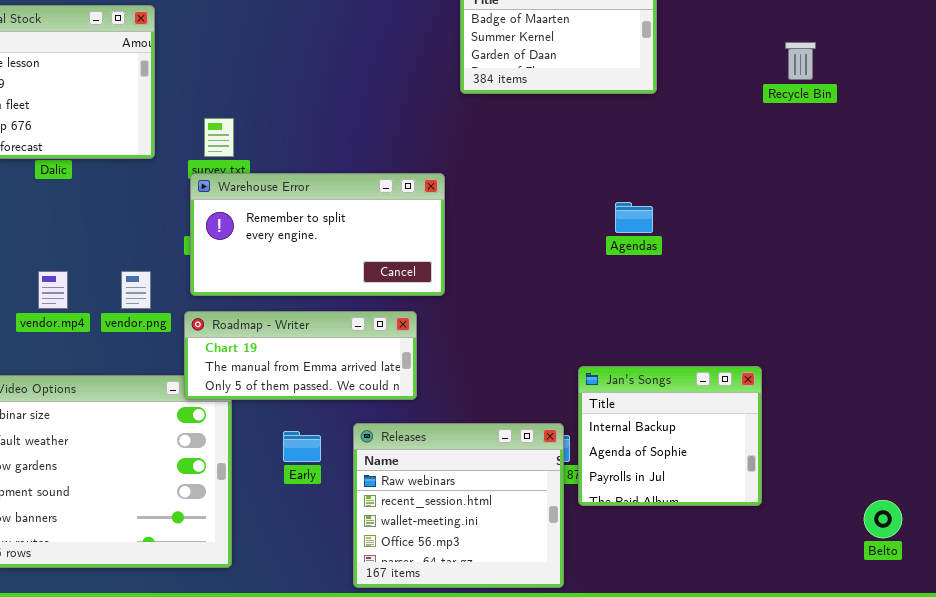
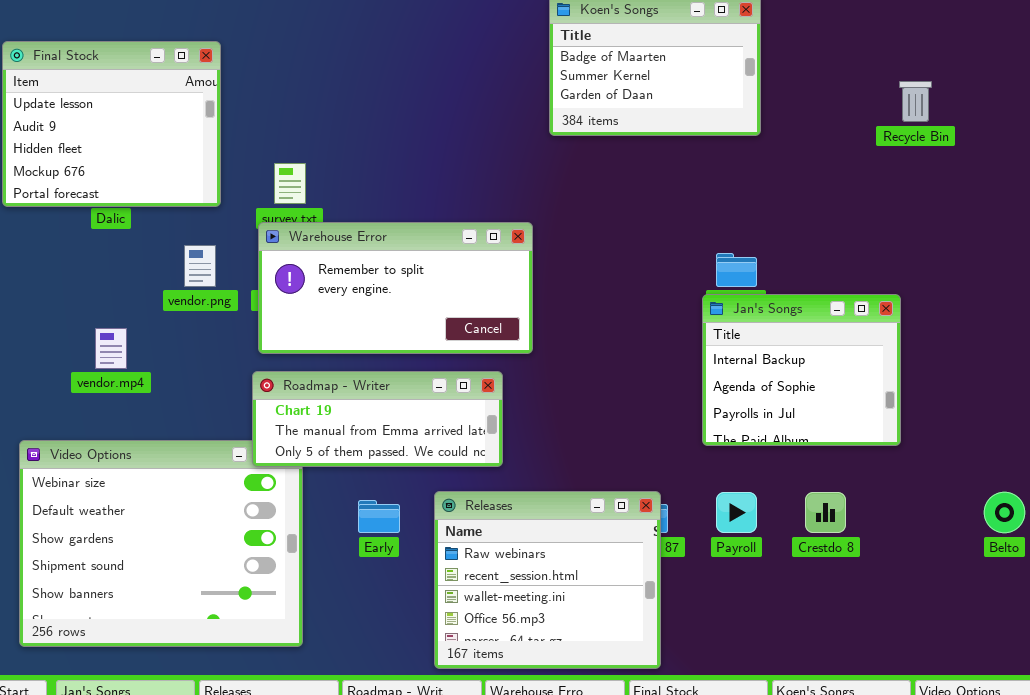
vendor.png: [121,271,151,309] -> [184,245,216,287], moved
Jan's Songs: [578,366,762,506] -> [702,294,901,446], moved
Belto: [864,500,902,538] -> [984,492,1025,533], moved

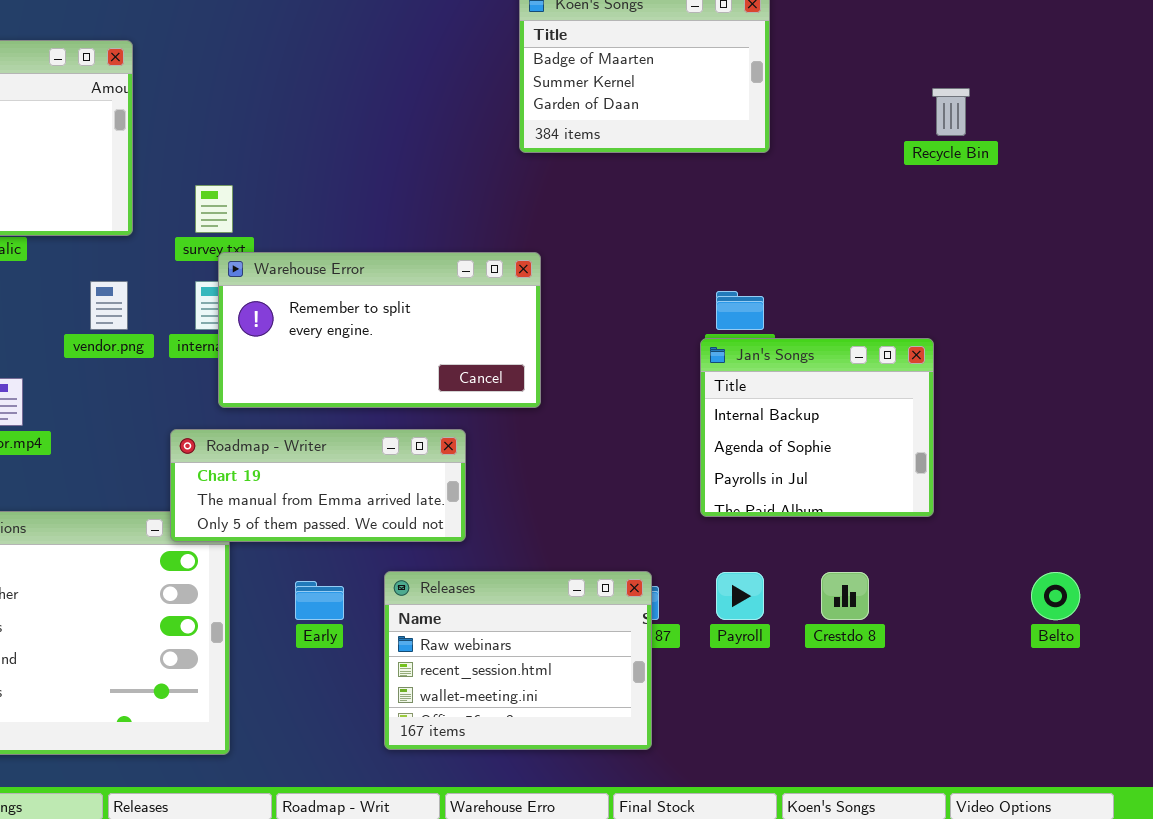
Warehouse Error: [258,222,533,354] -> [218,252,541,408], moved
Releases: [434,491,661,669] -> [384,571,652,750], resized

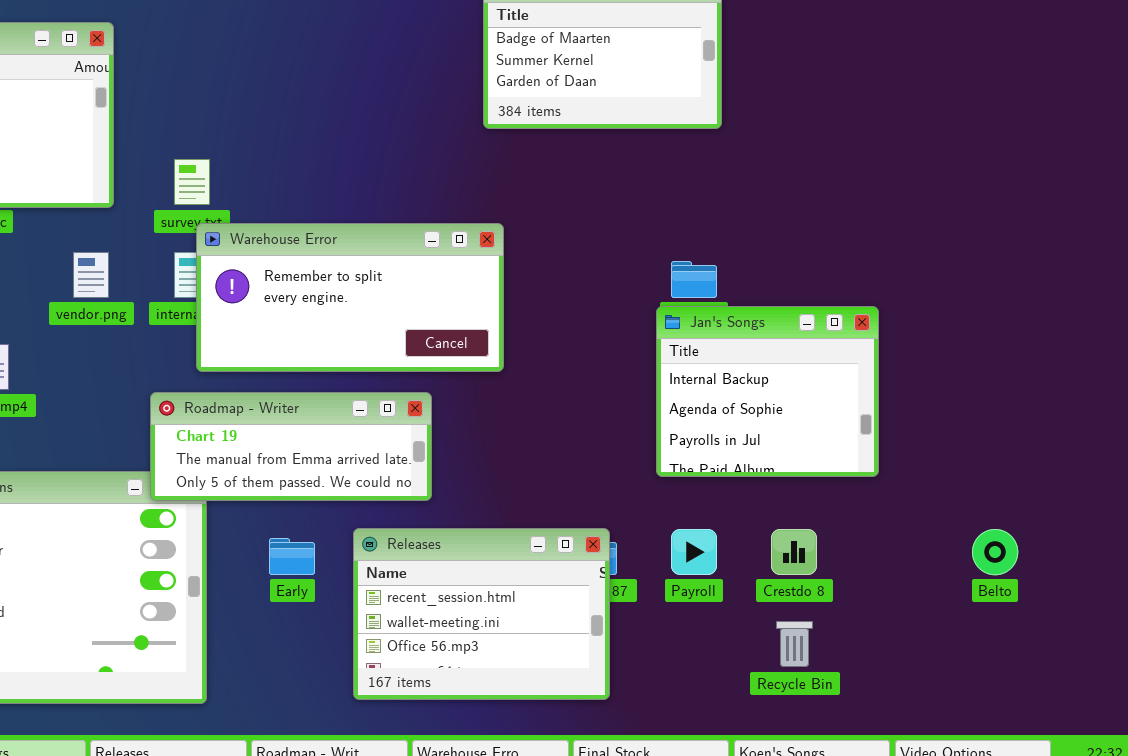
Recycle Bin: [932,88,970,136] -> [776,621,813,667], moved
Releases: [384,571,652,750] -> [353,528,610,700], scrolled down 1 row

